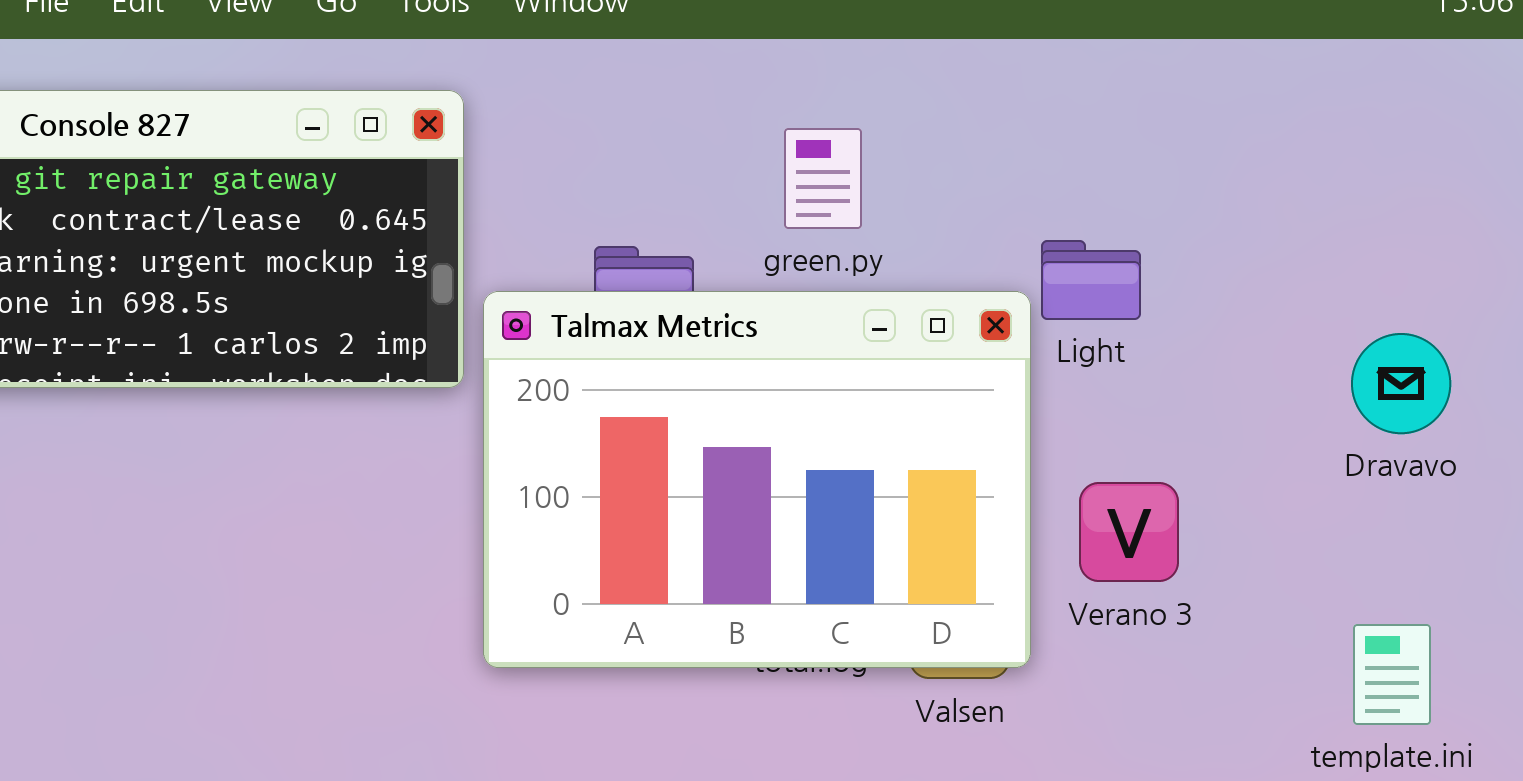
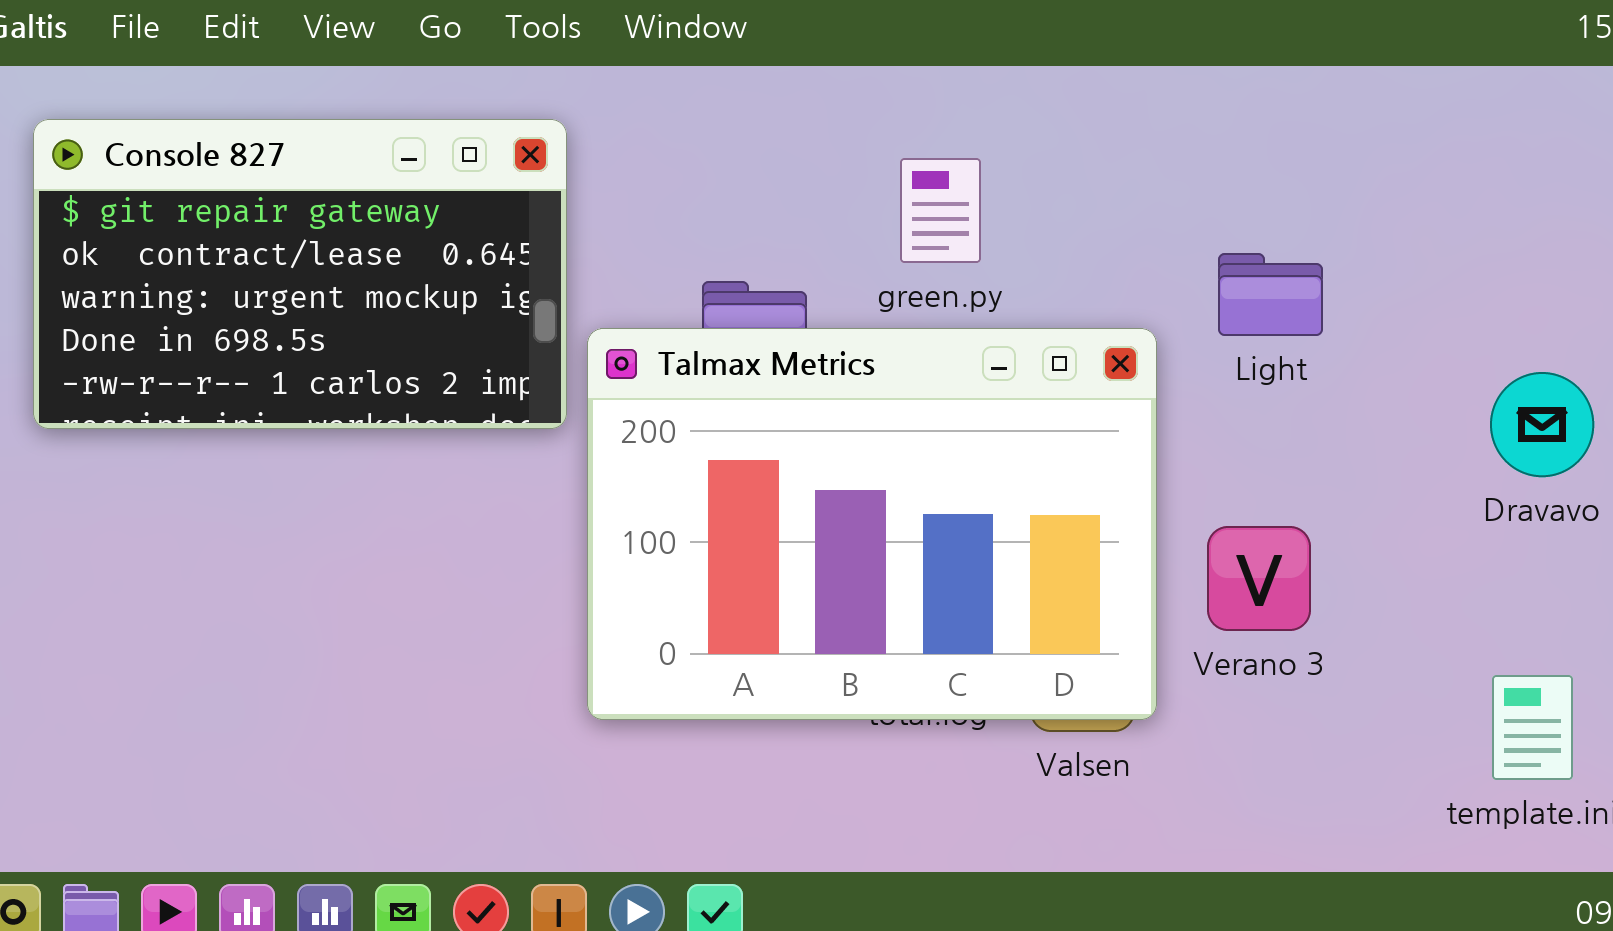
Light: [1041,240,1141,320] -> [1218,253,1323,336], moved

